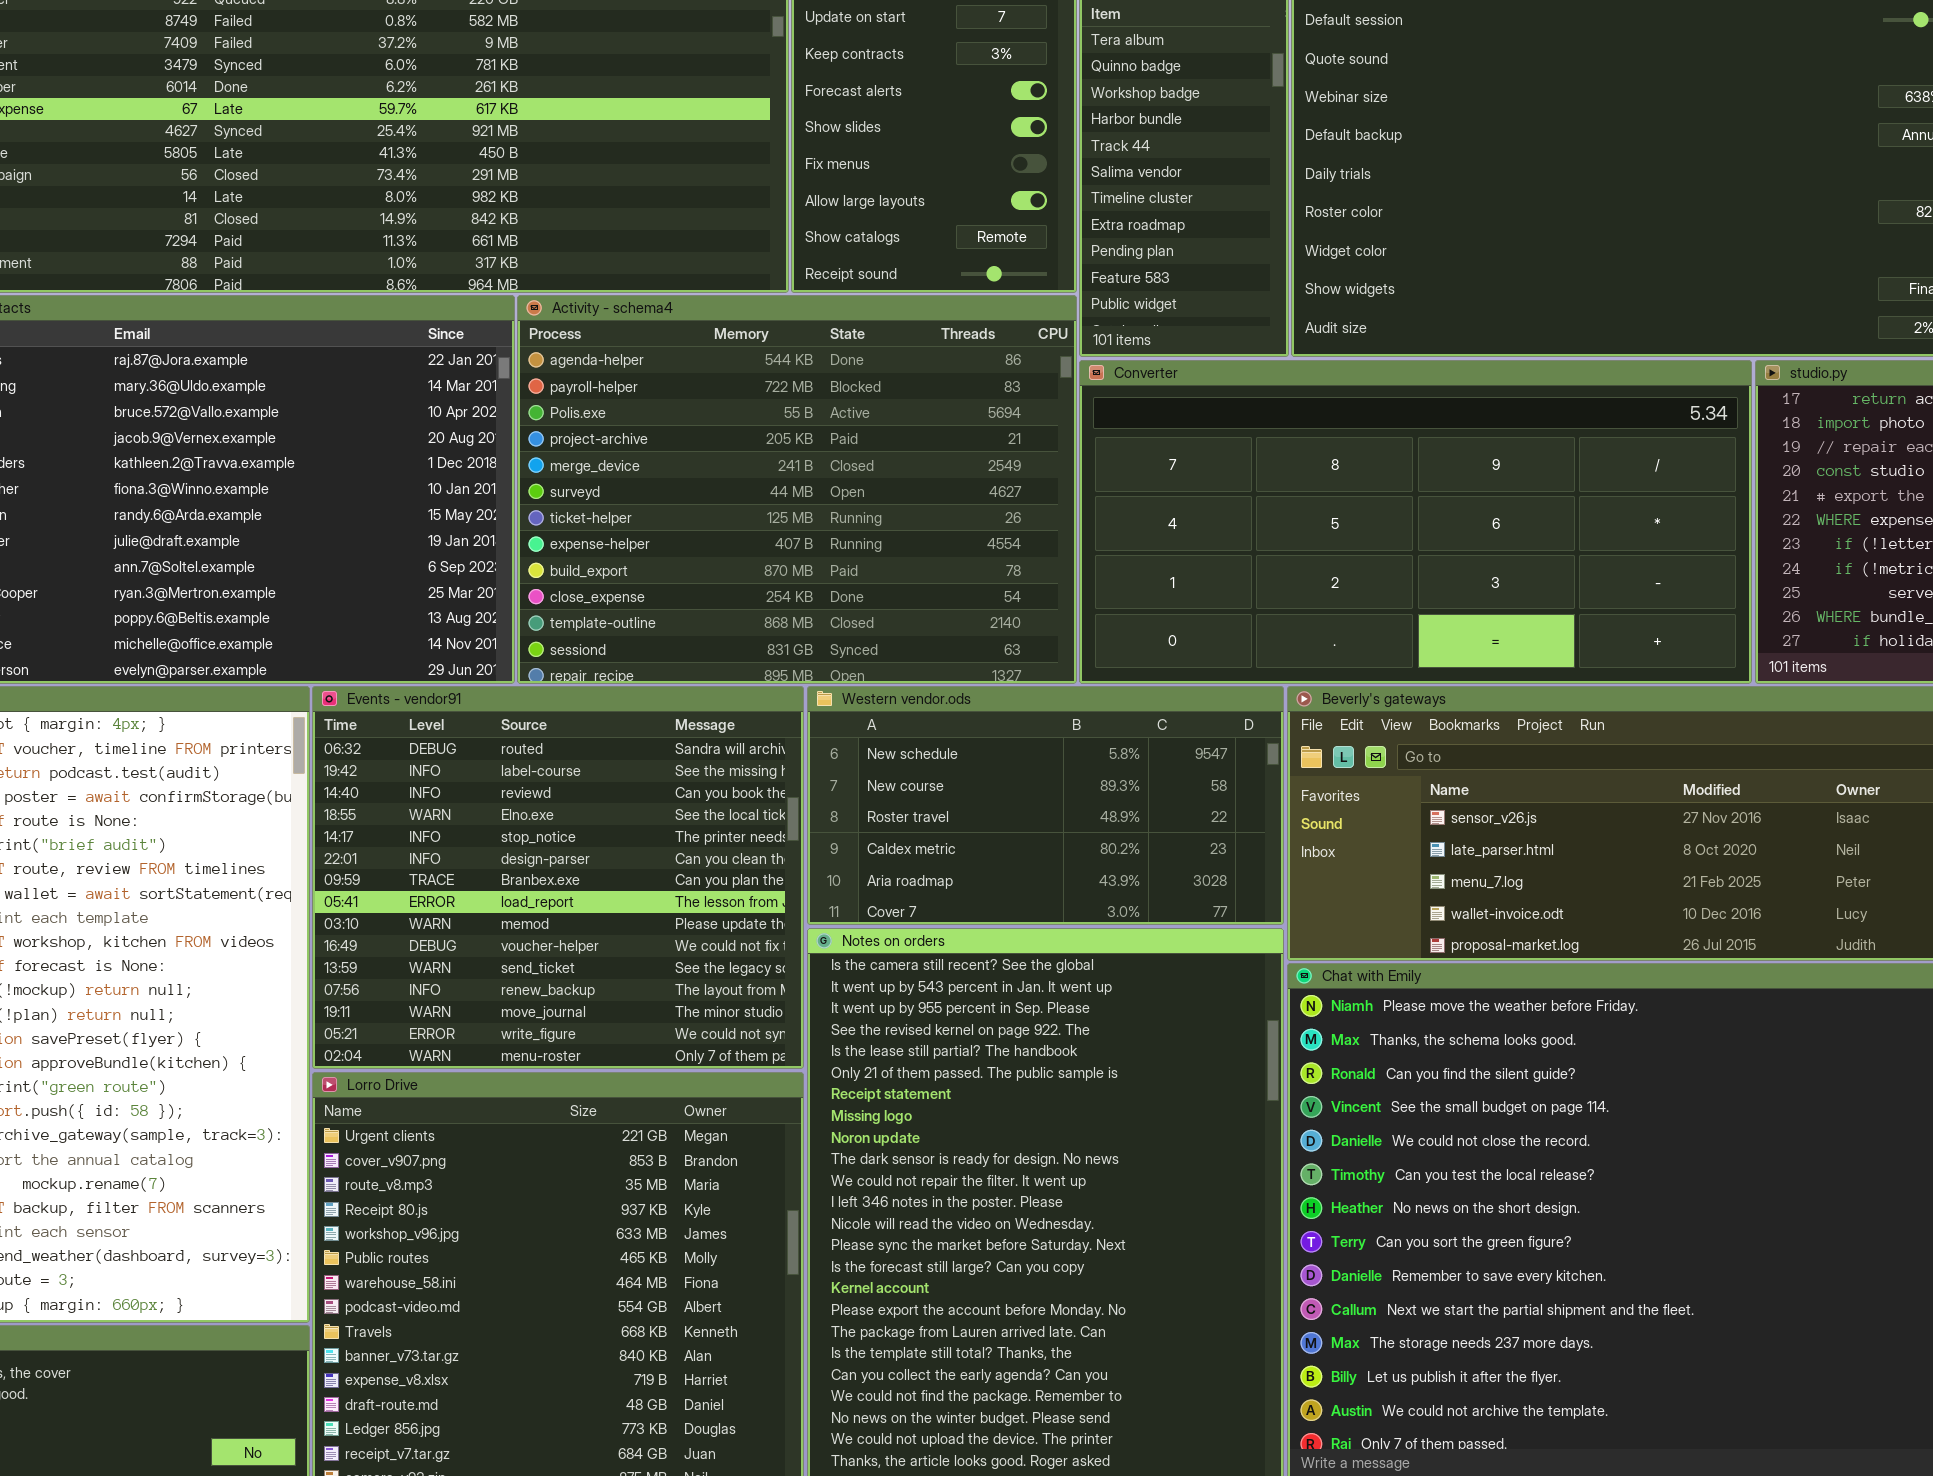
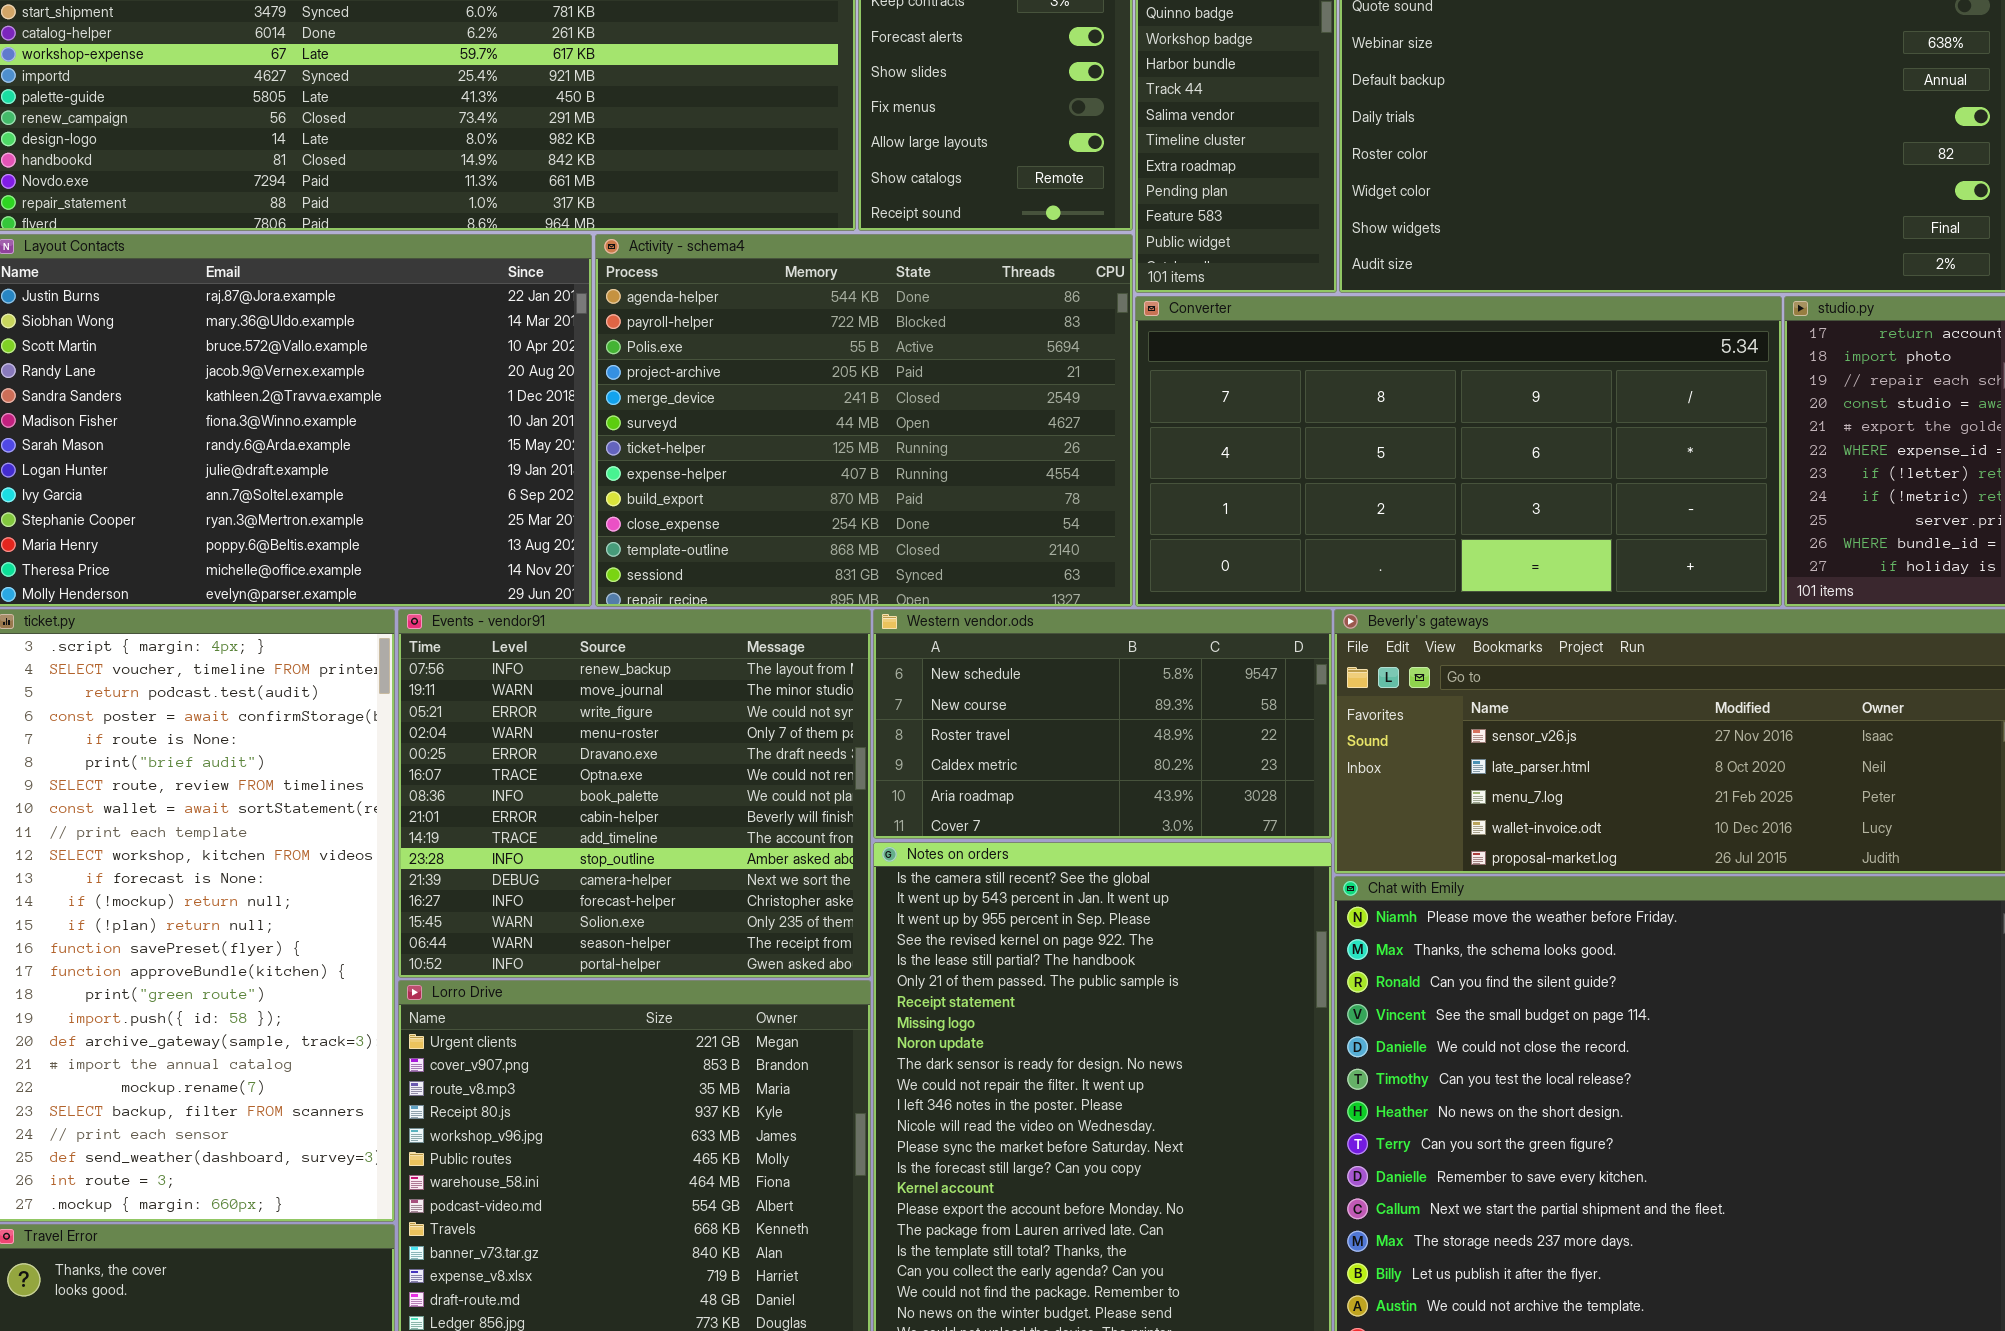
Events - vendor91: [312,686,804,1069] -> [398,609,871,978], scrolled down 11 rows

